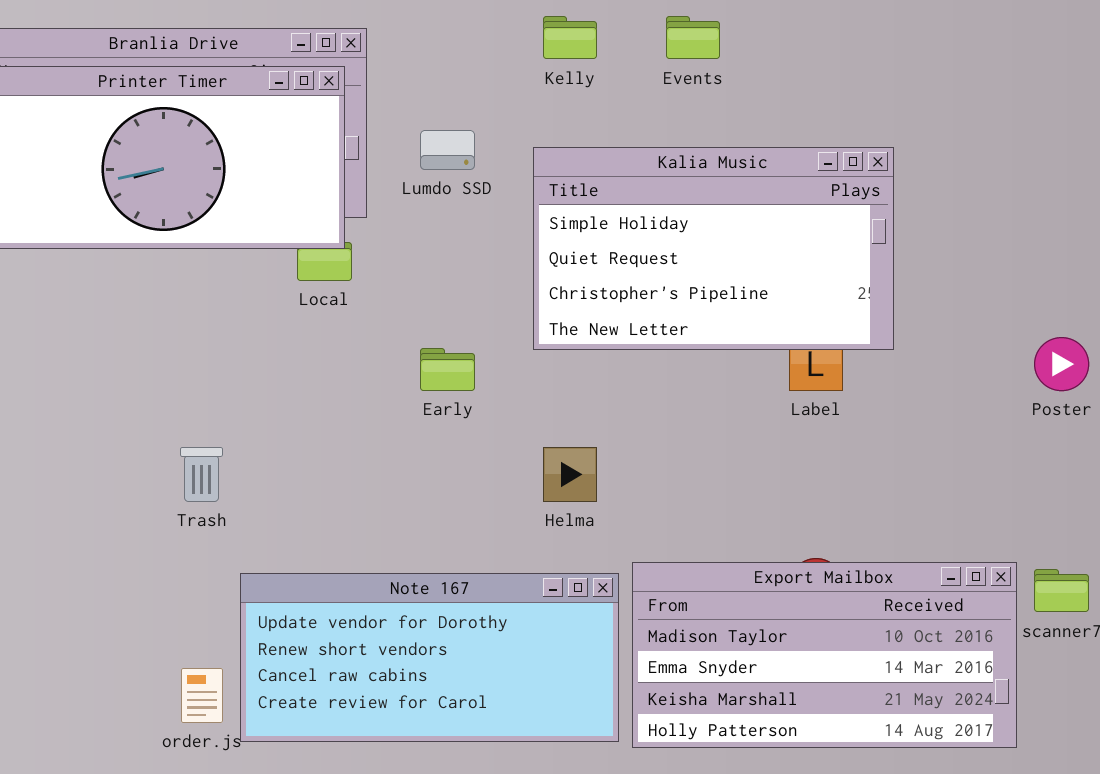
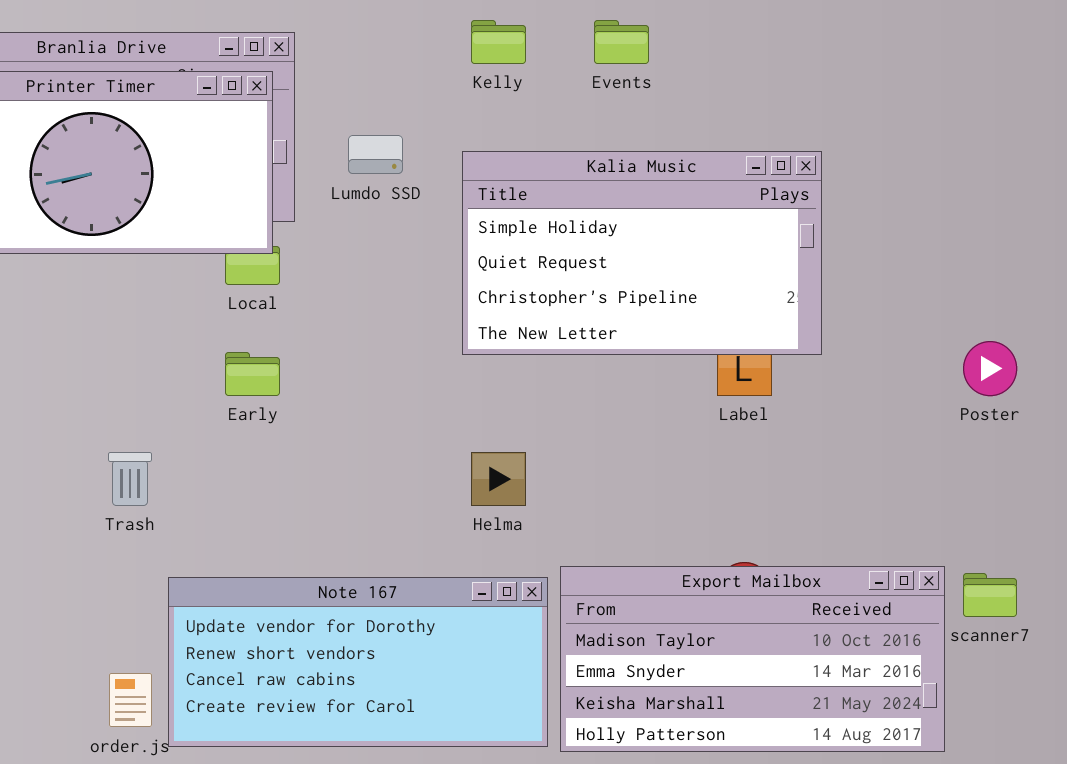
Early: [420,348,475,391] -> [225,352,280,396], moved

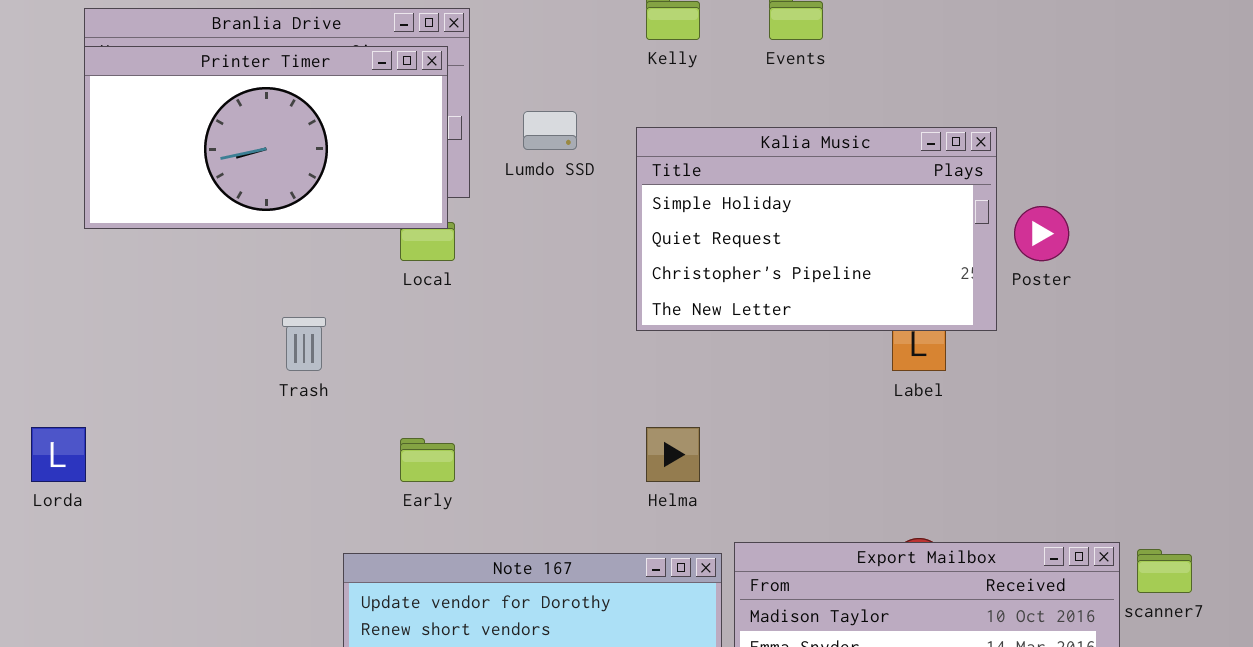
Poster: [963,341,1017,396] -> [1014,206,1069,261], moved
Early: [225,352,280,396] -> [400,438,455,482], moved
Trash: [108,452,152,506] -> [282,317,326,371], moved

